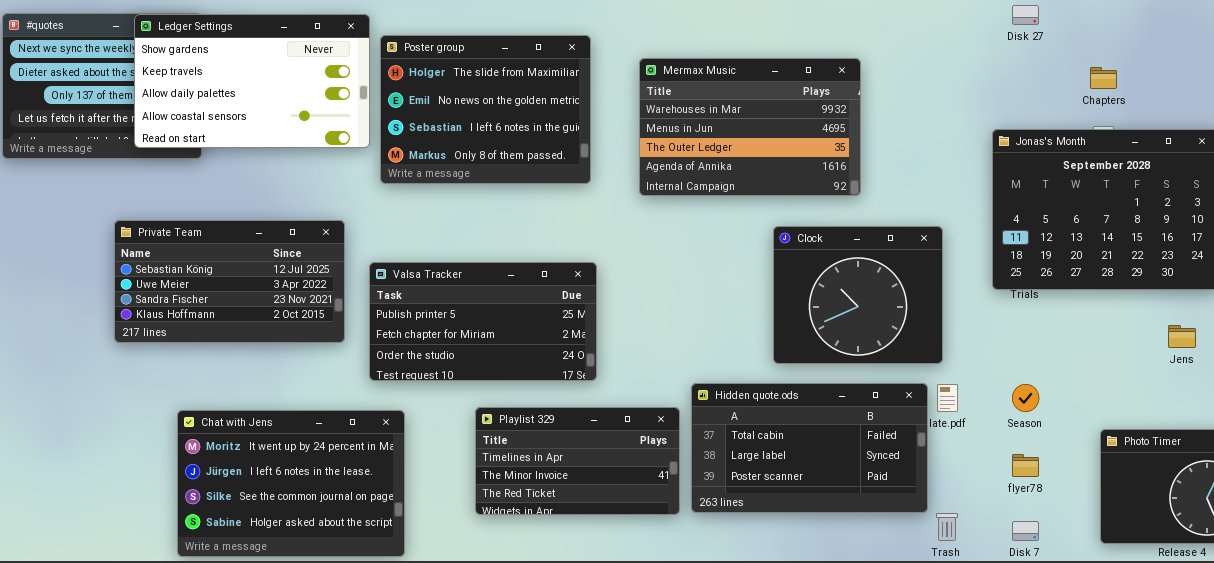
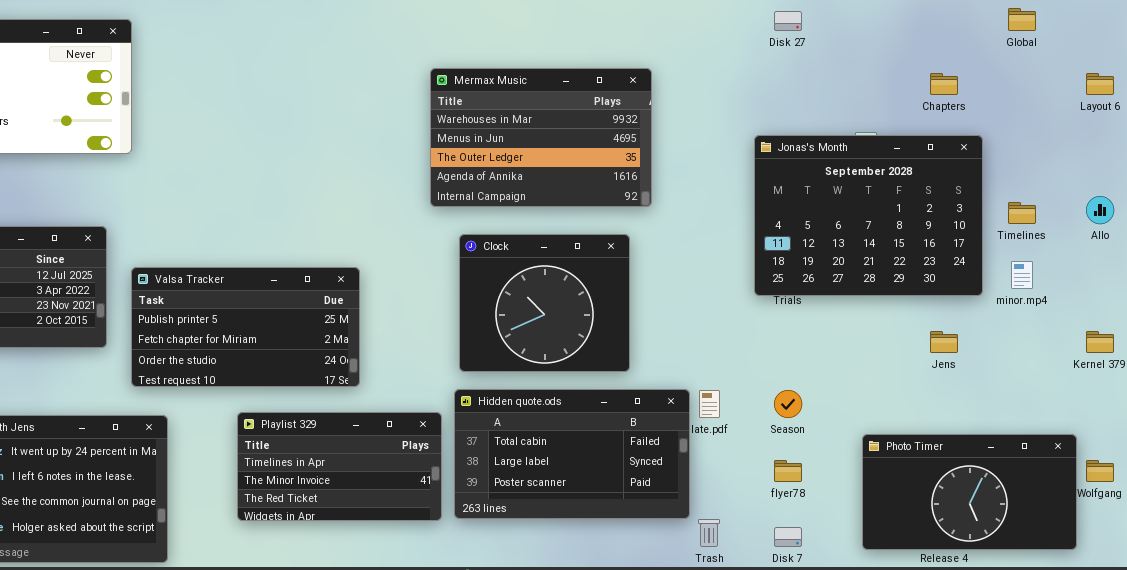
Poster group: [380,35,591,184] -> none, closed
Mermax Music: [639,58,861,196] -> [430,68,652,207], moved
Chapters: [1090,67,1117,89] -> [930,73,958,95], moved
Clock: [773,226,943,364] -> [459,234,630,372], moved

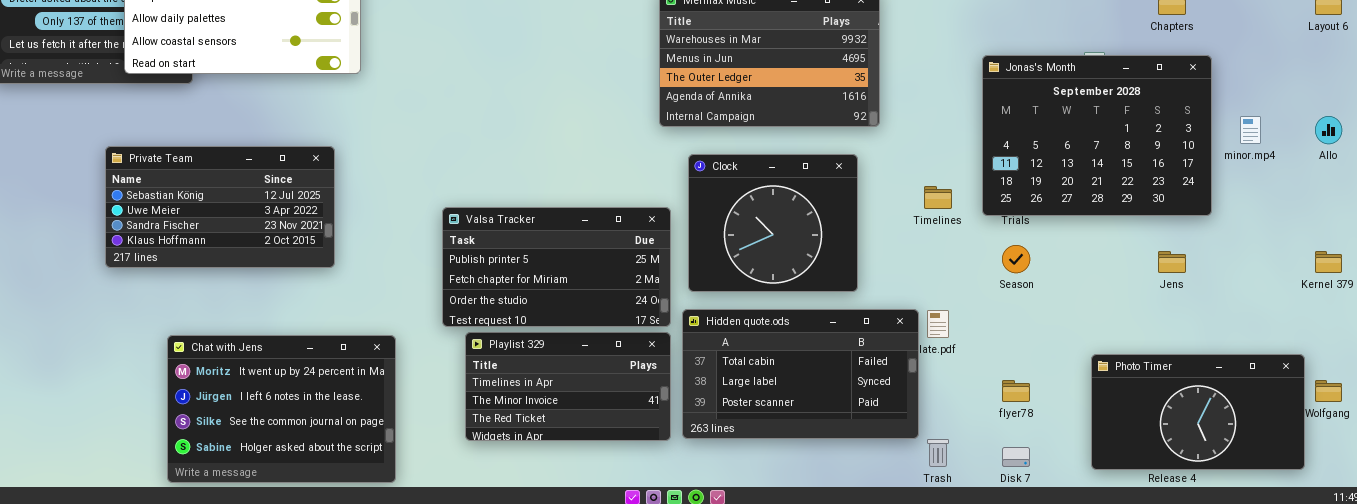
Timelines: [1008,202,1036,224] -> [924,186,952,209], moved
minor.mp4: [1011,261,1033,289] -> [1240,116,1261,144], moved
Valsa Tracker: [131,267,360,387] -> [442,207,671,327], moved
Season: [774,390,802,418] -> [1002,245,1030,273], moved

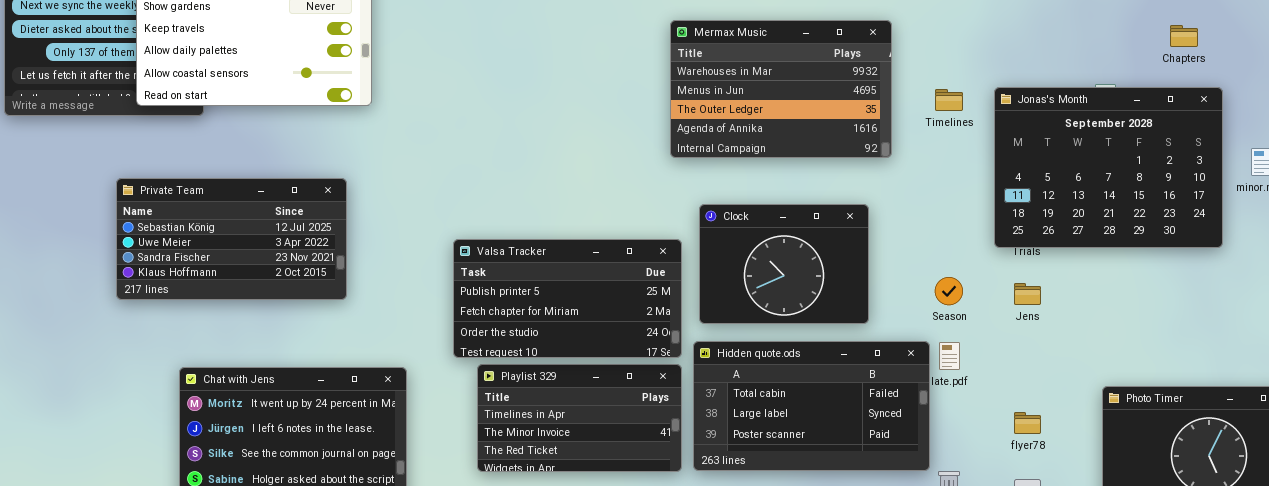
Clock: [688,154,858,292] -> [699,204,869,324], resized
Timelines: [924,186,952,209] -> [935,89,963,111], moved
Season: [1002,245,1030,273] -> [935,277,963,305], moved
Jens: [1158,251,1186,273] -> [1014,283,1041,305], moved

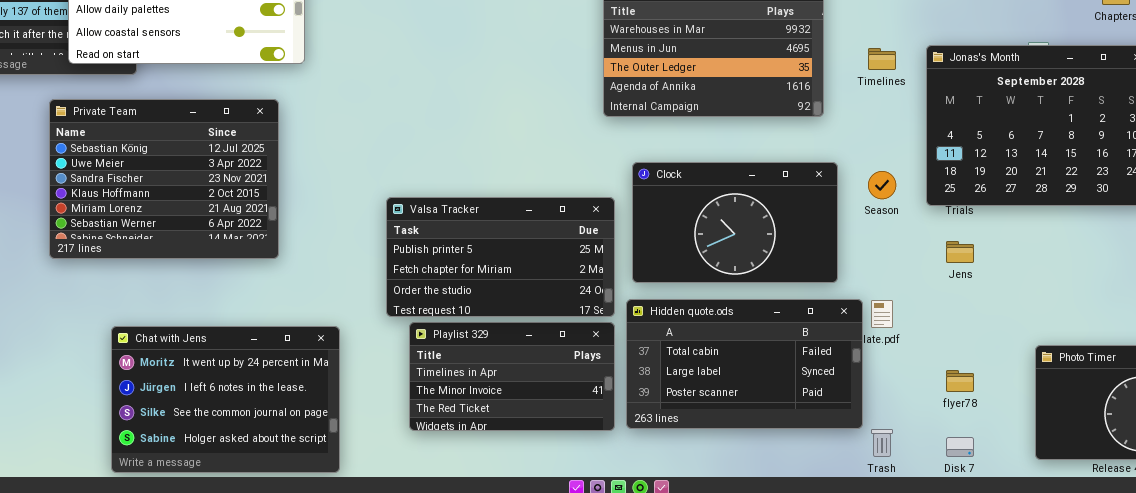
Private Team: [116,178,347,300] -> [49,99,279,259], resized
Clock: [699,204,869,324] -> [632,162,838,283], resized
Season: [935,277,963,305] -> [868,171,896,199], moved

